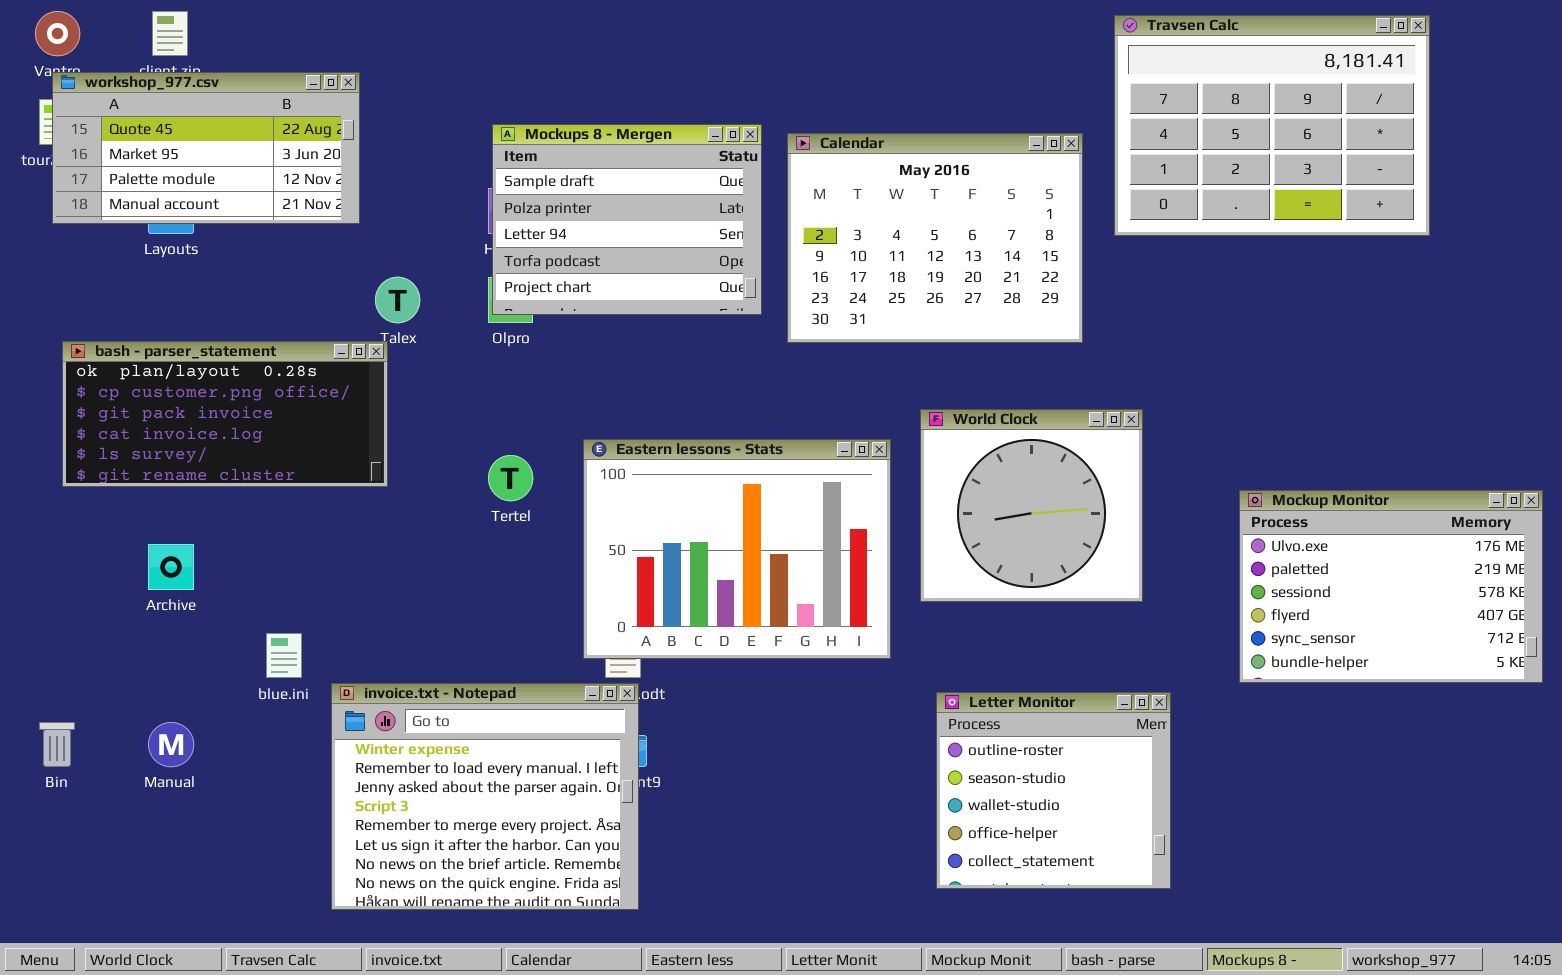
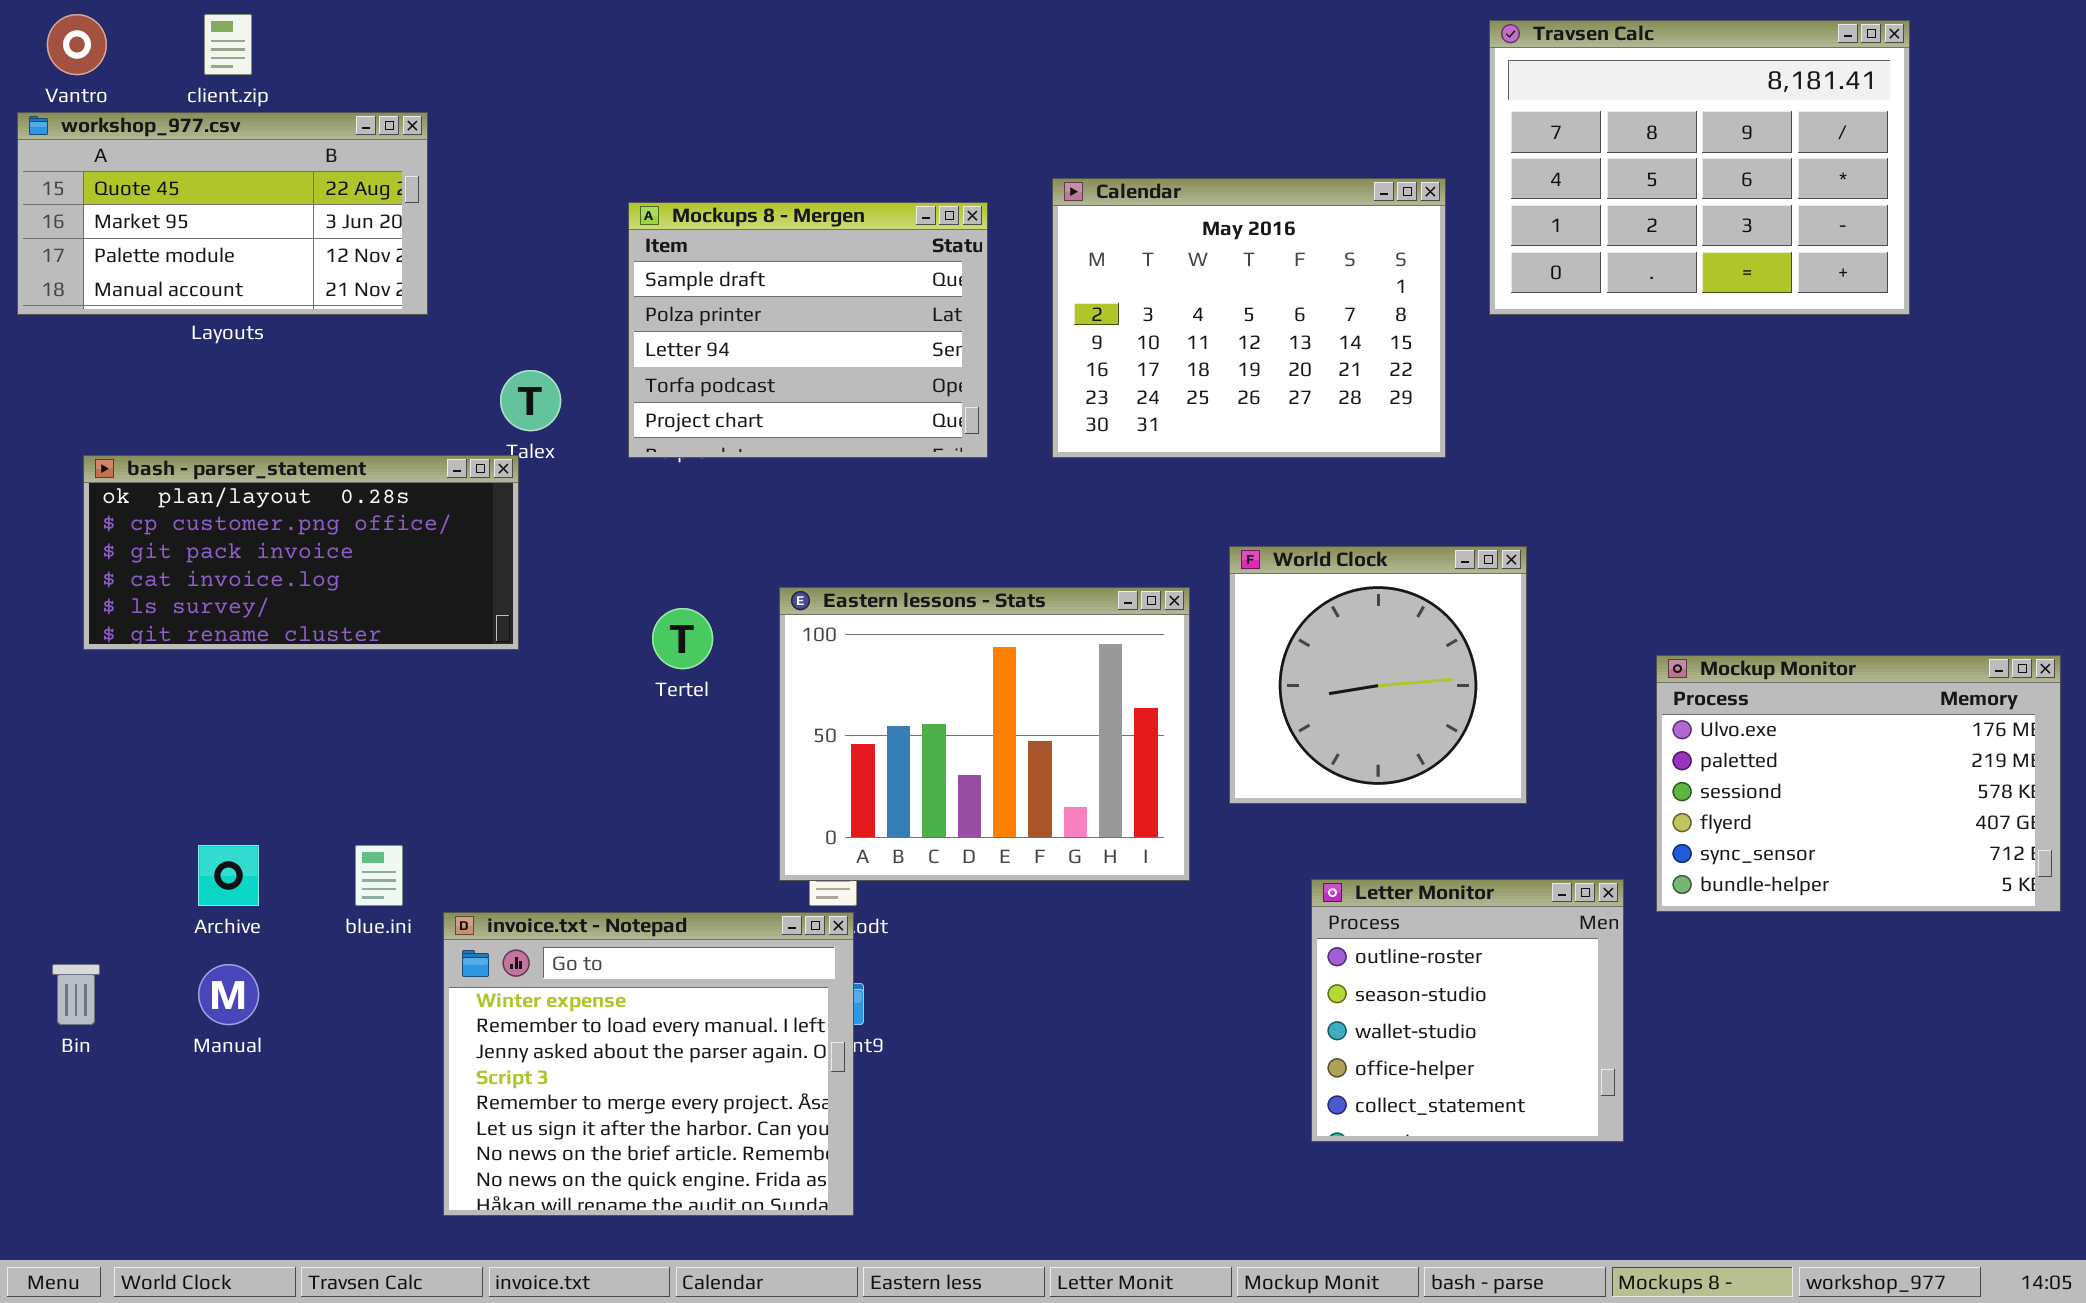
workshop_977.csv: [52,72,360,224] -> [17,112,428,315], moved
Mockups 8 - Mergen: [492,124,762,315] -> [628,202,988,458], moved
Archive: [148,544,194,590] -> [198,845,259,906], moved
Letter Monitor: [936,692,1171,889] -> [1311,879,1624,1142], moved

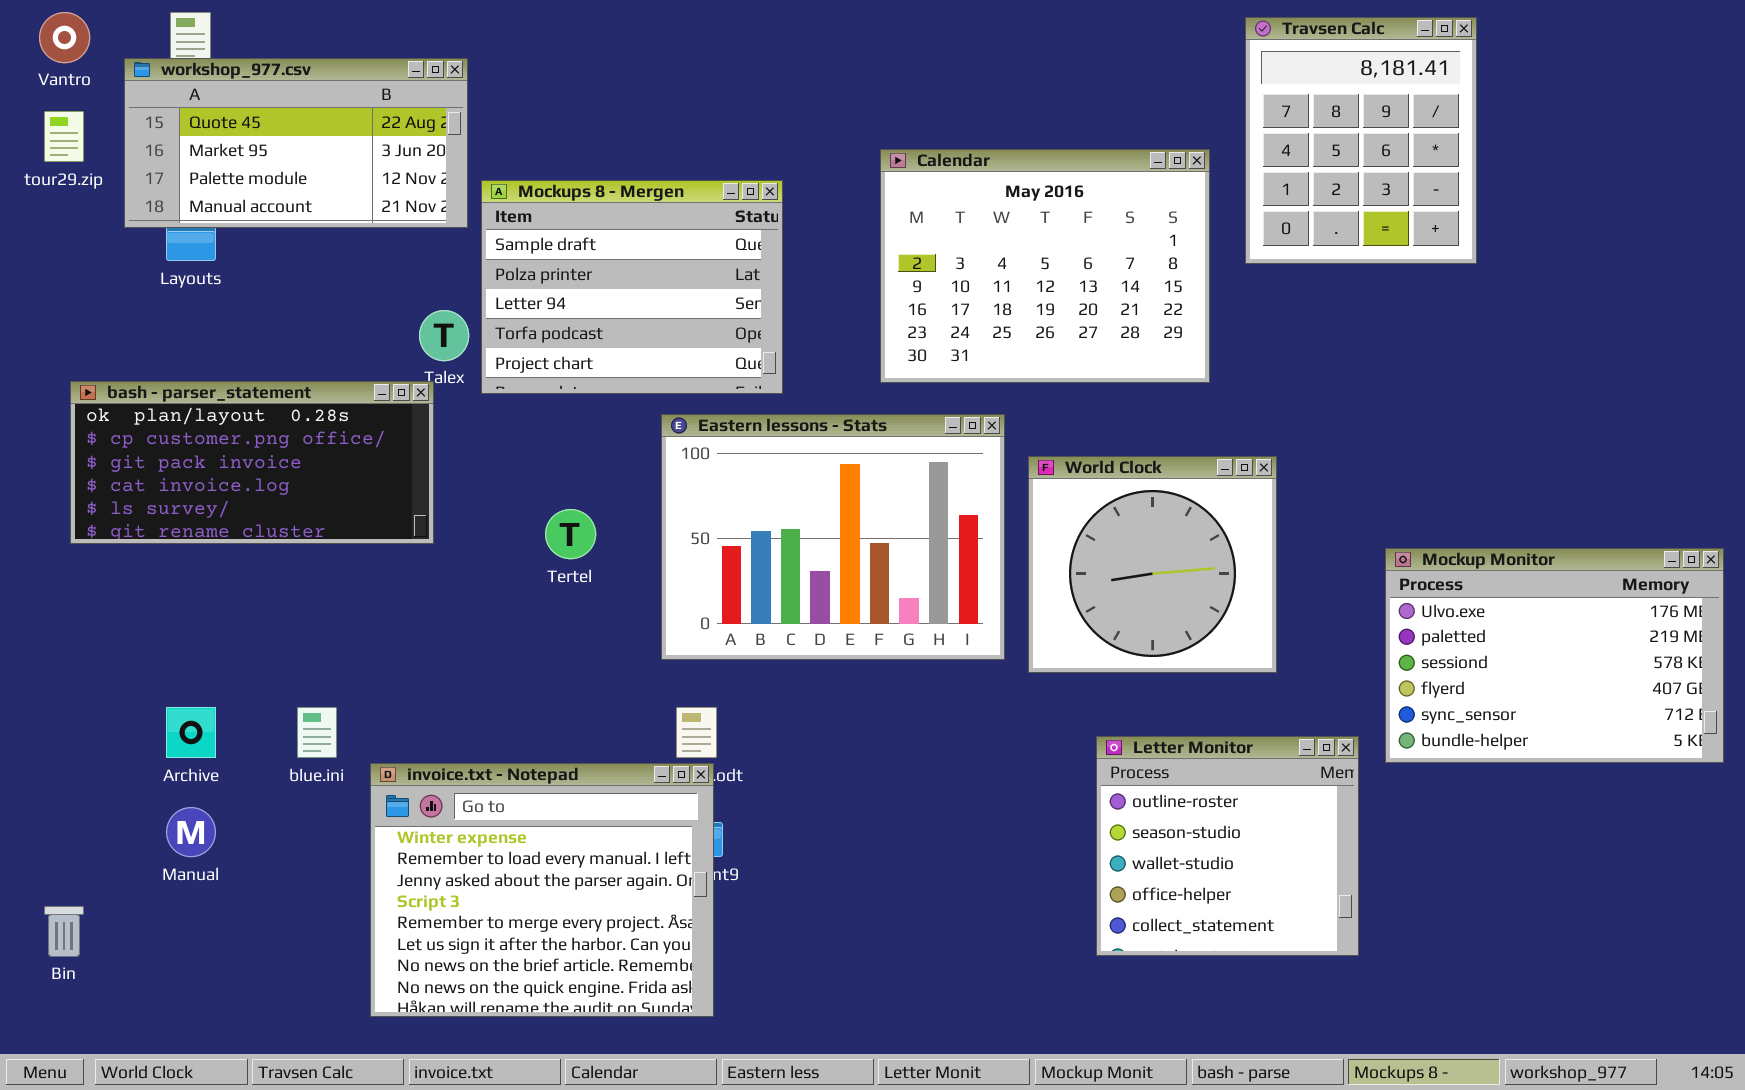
Travsen Calc: [1489,20,1910,315] -> [1245,17,1477,264], resized
workshop_977.csv: [17,112,428,315] -> [124,58,468,228], moved
Mockups 8 - Mergen: [628,202,988,458] -> [481,180,783,394], moved
Eastern lessons - Stats: [779,587,1190,881] -> [661,414,1005,660], moved
Bin: [52,964,100,1025] -> [44,906,84,957], moved

